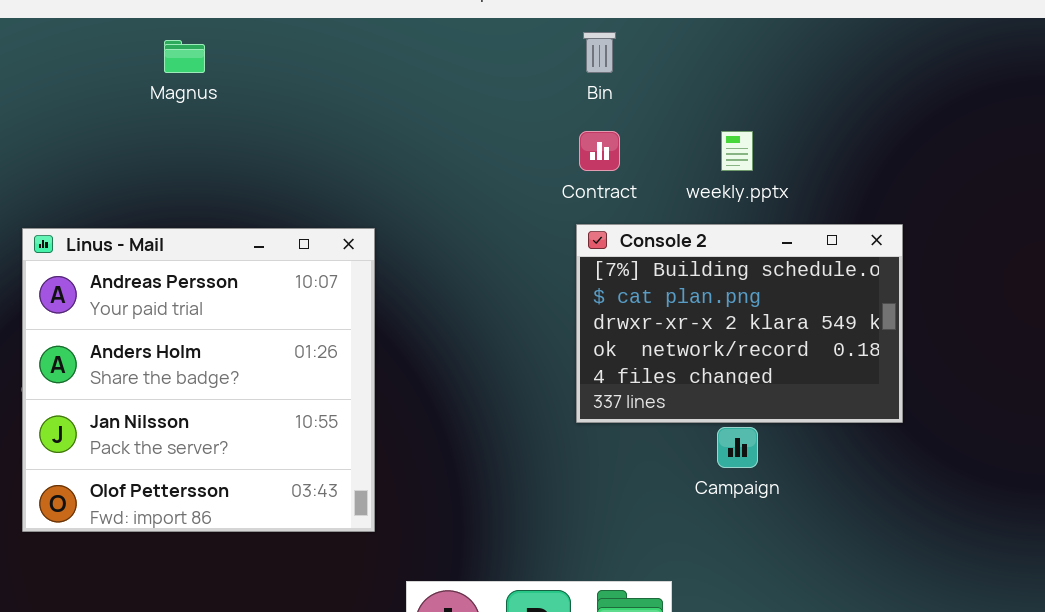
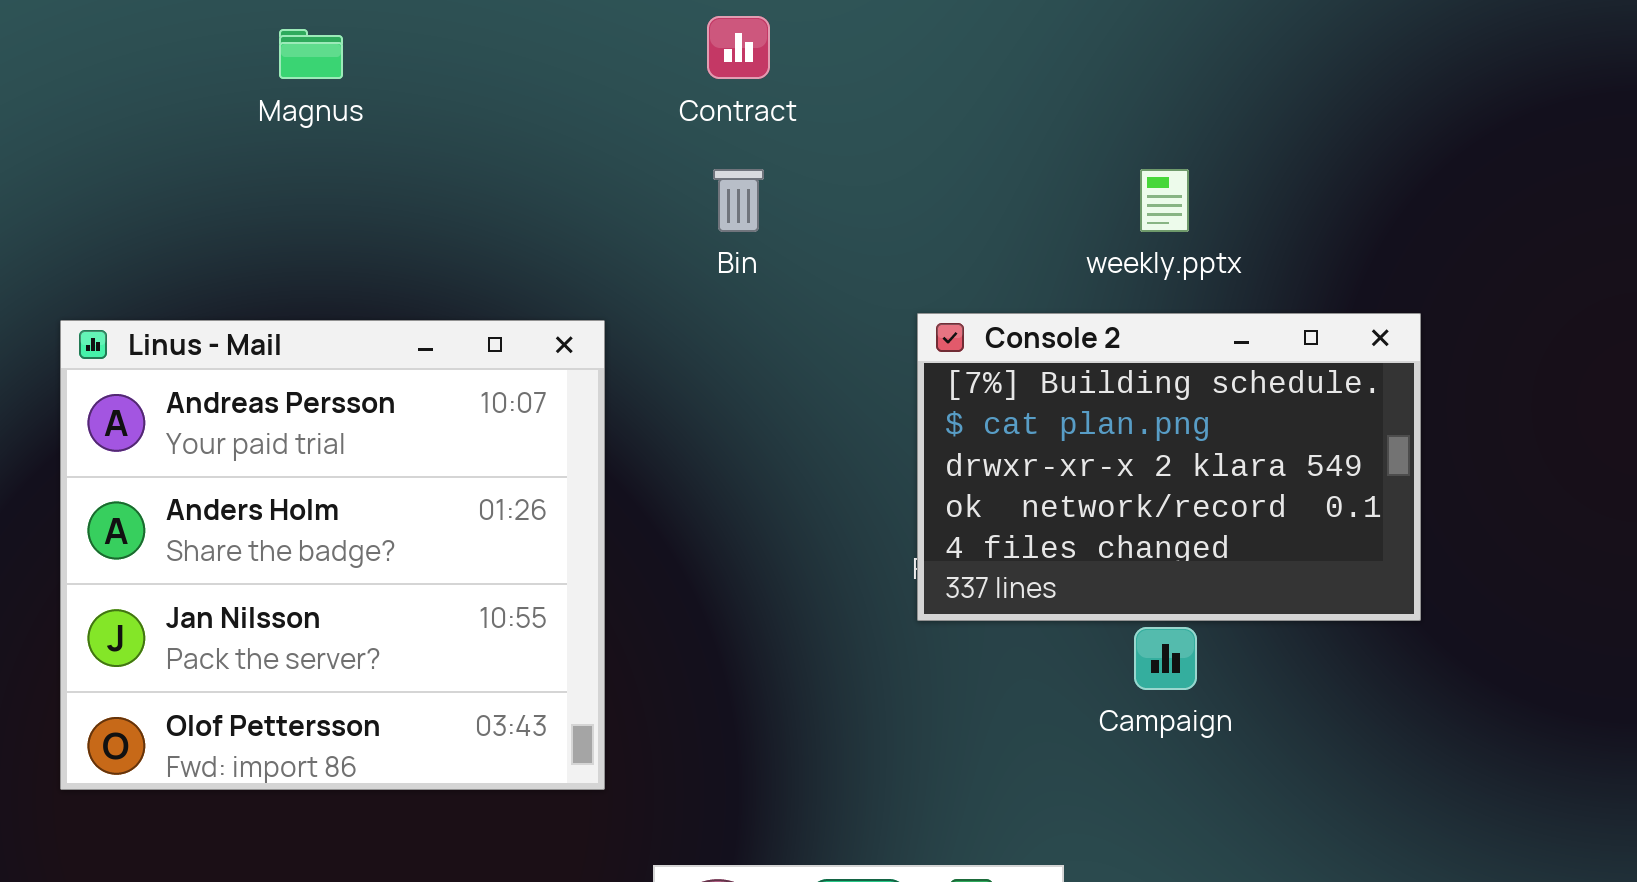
Bin: [583,32,616,73] -> [713,169,764,232], moved
Contract: [579,131,620,171] -> [707,16,770,79], moved

